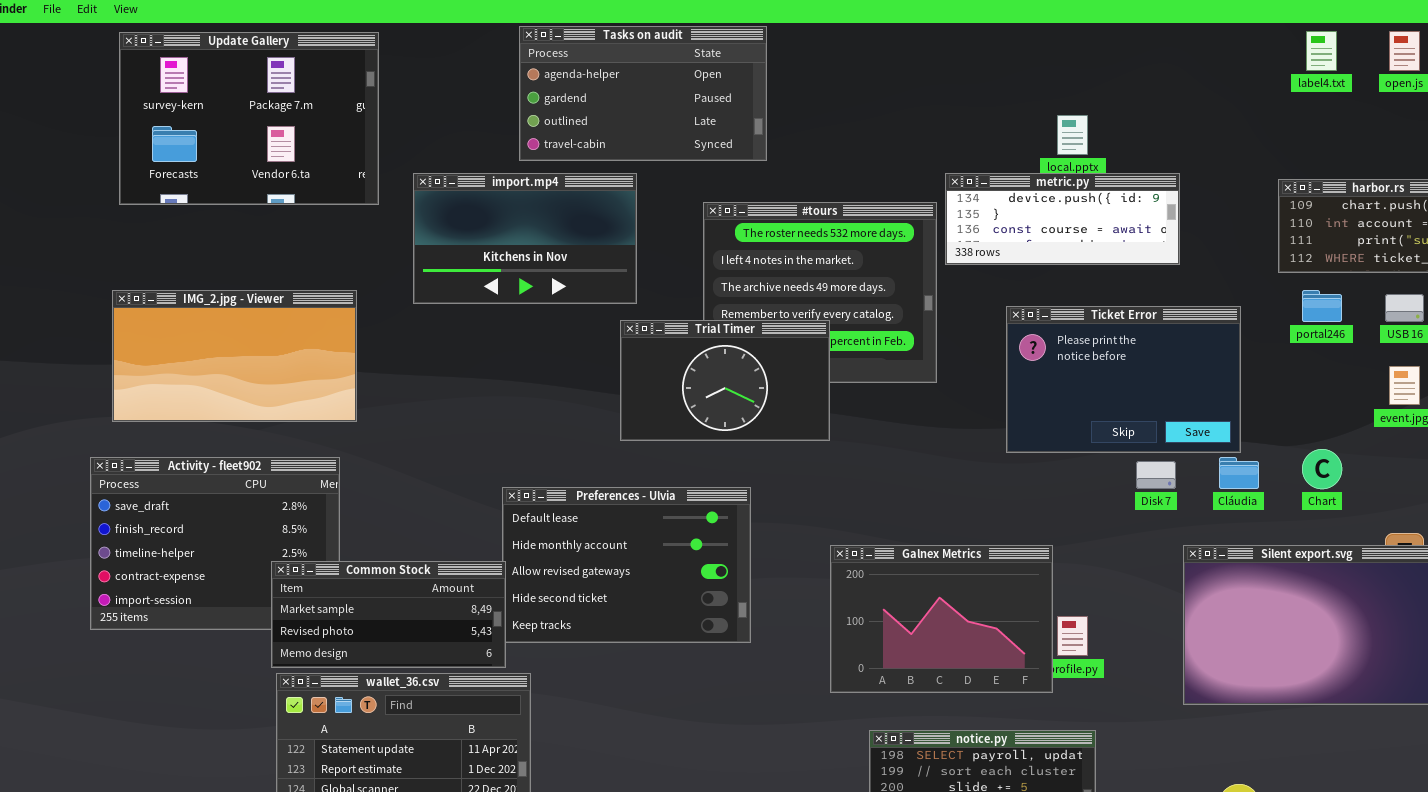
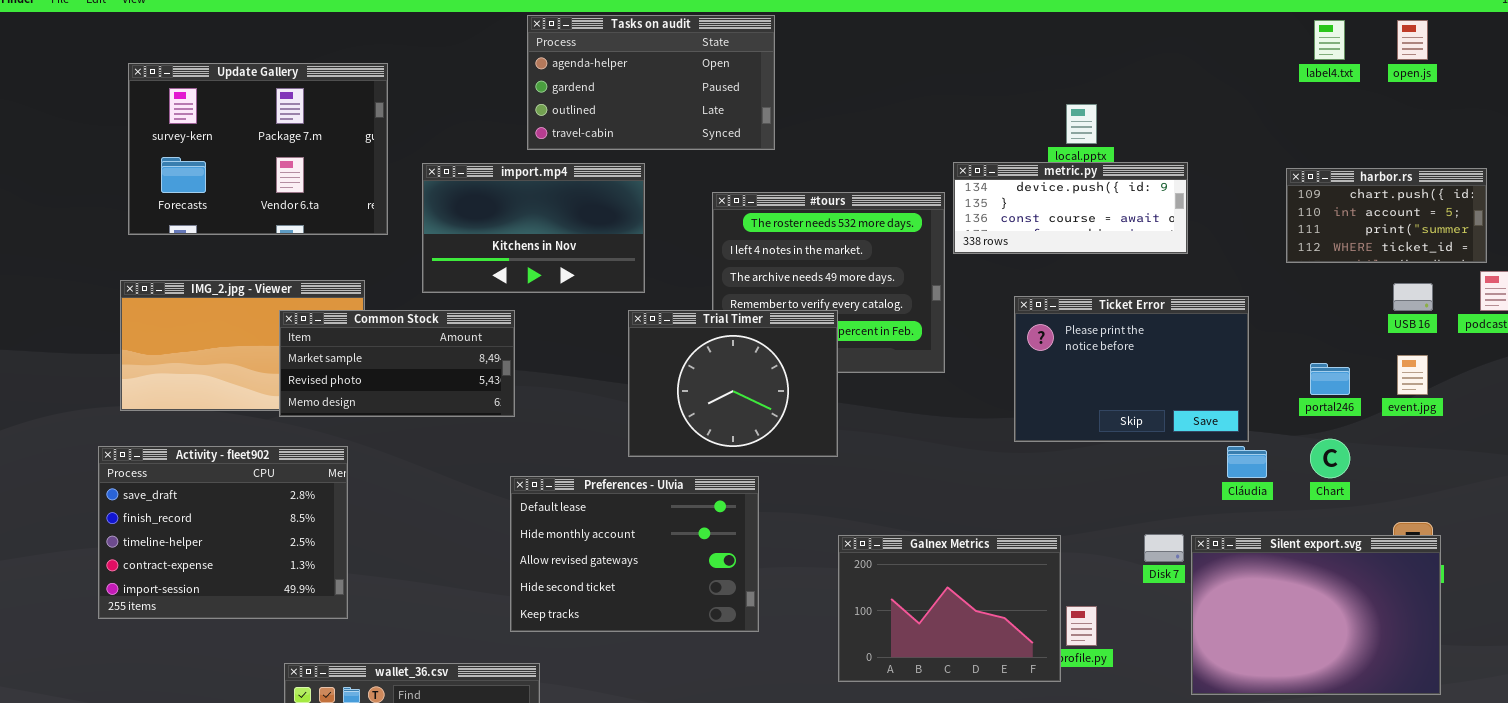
Update Gallery: [119,32,379,205] -> [128,63,388,235], moved
portal246: [1302,290,1342,322] -> [1310,363,1350,395], moved
Trial Timer: [620,320,830,441] -> [628,310,838,457], resized
Disk 7: [1136,461,1176,489] -> [1144,534,1184,562], moved
Common Stock: [271,561,506,668] -> [279,310,515,417], moved

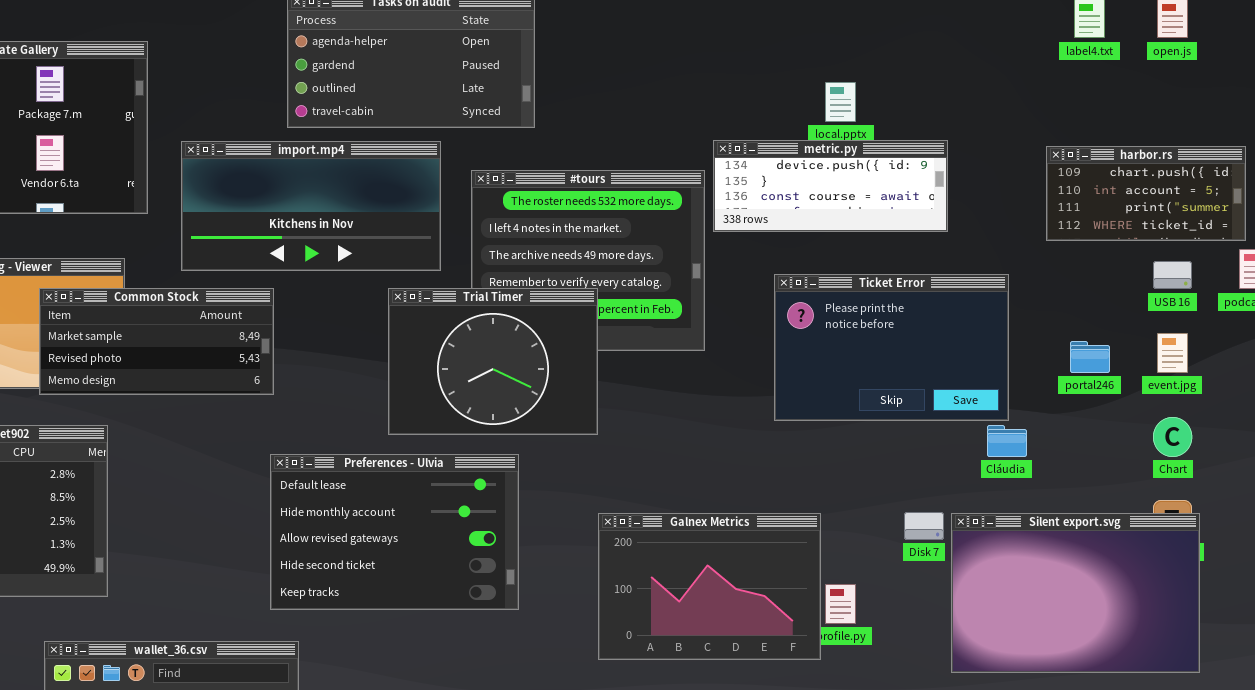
import.mp4: [422,163,645,293] -> [181,141,441,271], resized
Chart: [1310,439,1350,478] -> [1153,417,1192,457], moved

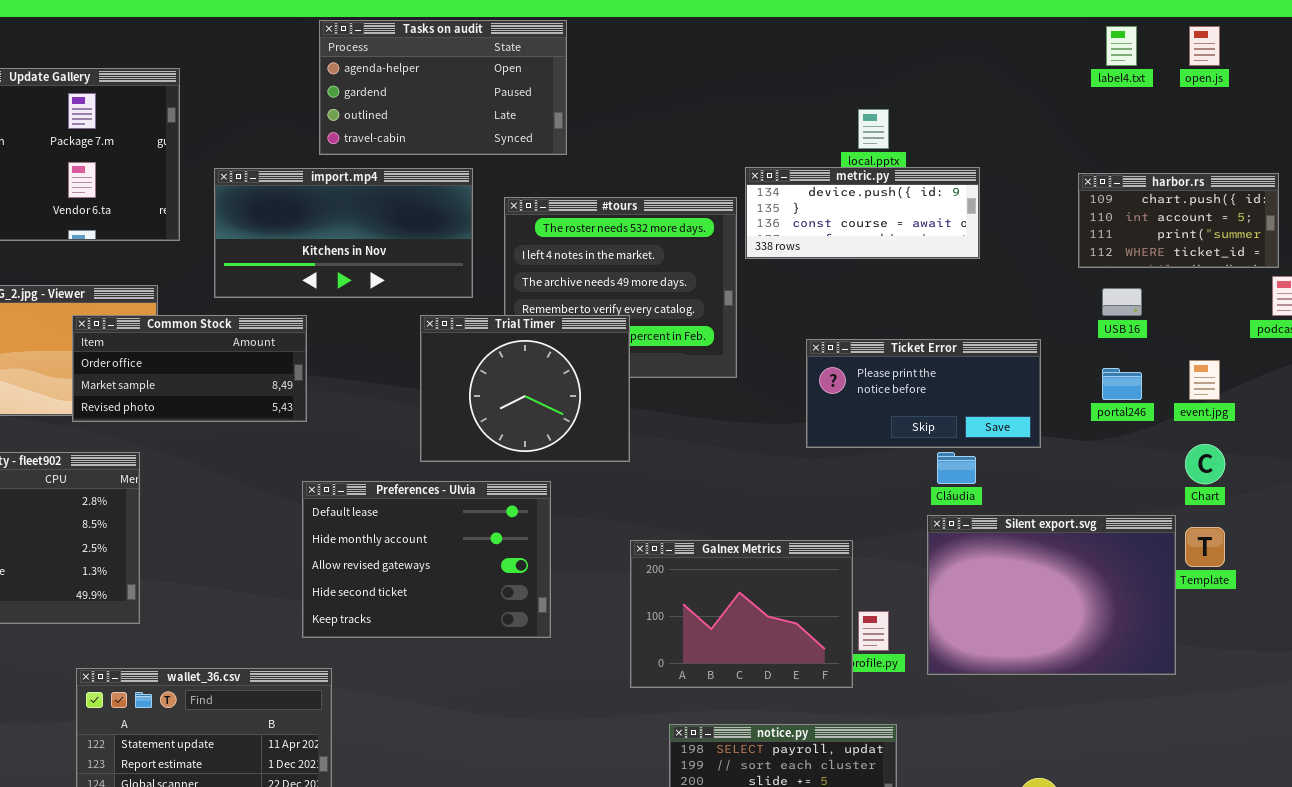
USB 16: [1153,261,1192,289] -> [1102,288,1142,316], moved
Ticket Error: [774,274,1009,421] -> [806,339,1041,448], resized
Common Stock: [39,288,274,395] -> [72,315,307,422], scrolled up 1 row
Cláudia: [987,425,1027,457] -> [937,452,976,484], moved
Silent export.svg: [951,513,1200,673] -> [927,515,1176,675], moved

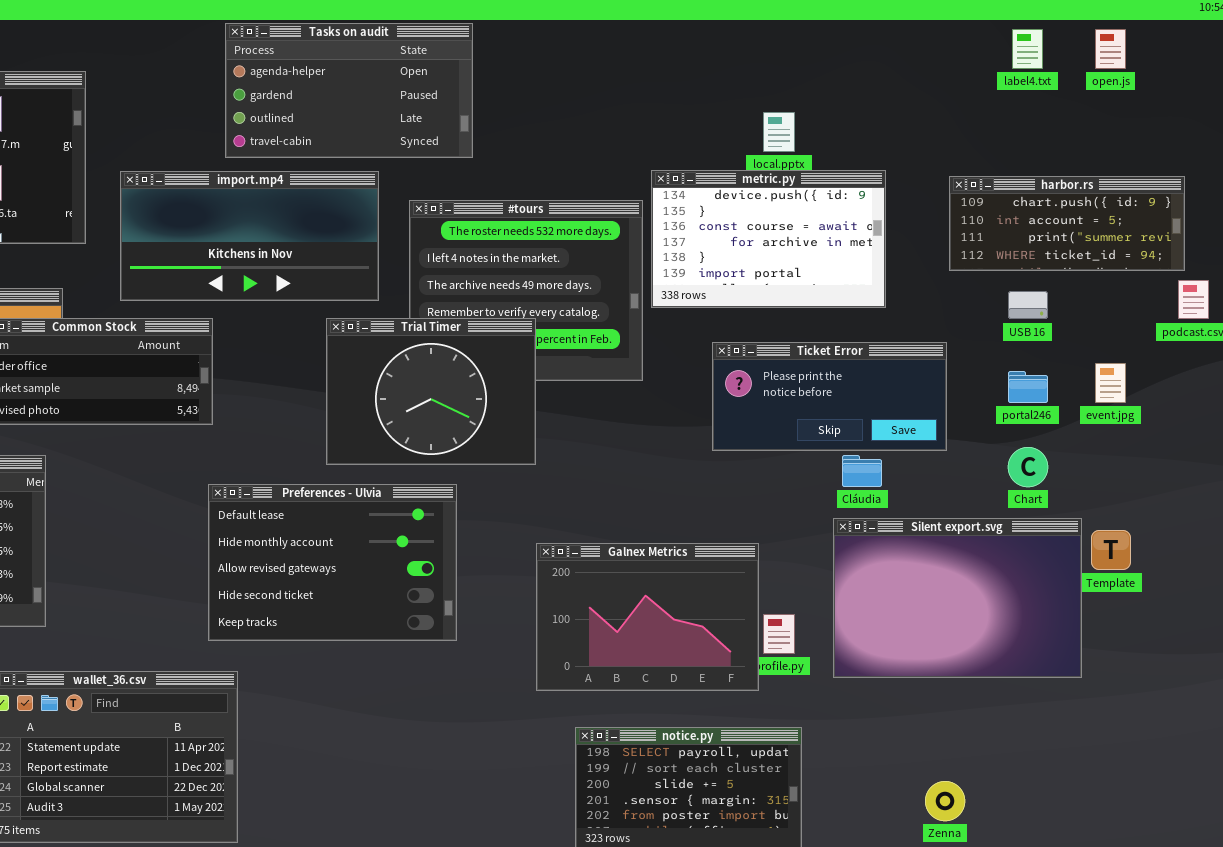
metric.py: [745,167,980,259] -> [651,170,886,308], resized
harbor.rs: [1078,173,1279,268] -> [949,176,1185,271], resized
Chart: [1185,444,1225,484] -> [1008,447,1048,487], moved

